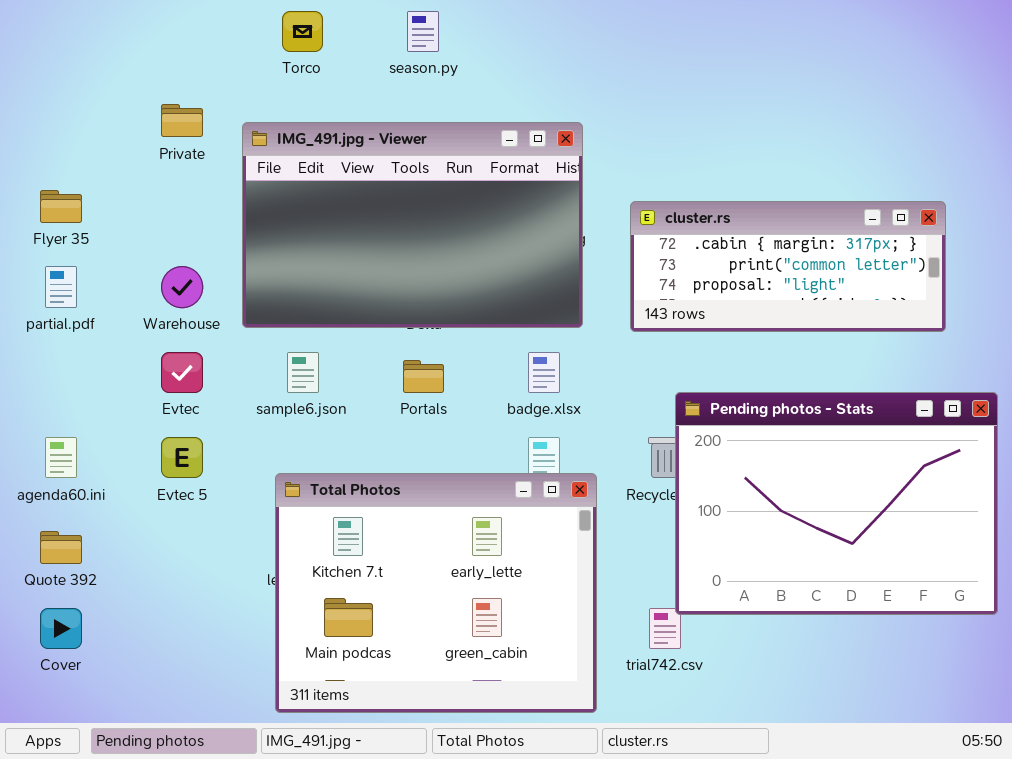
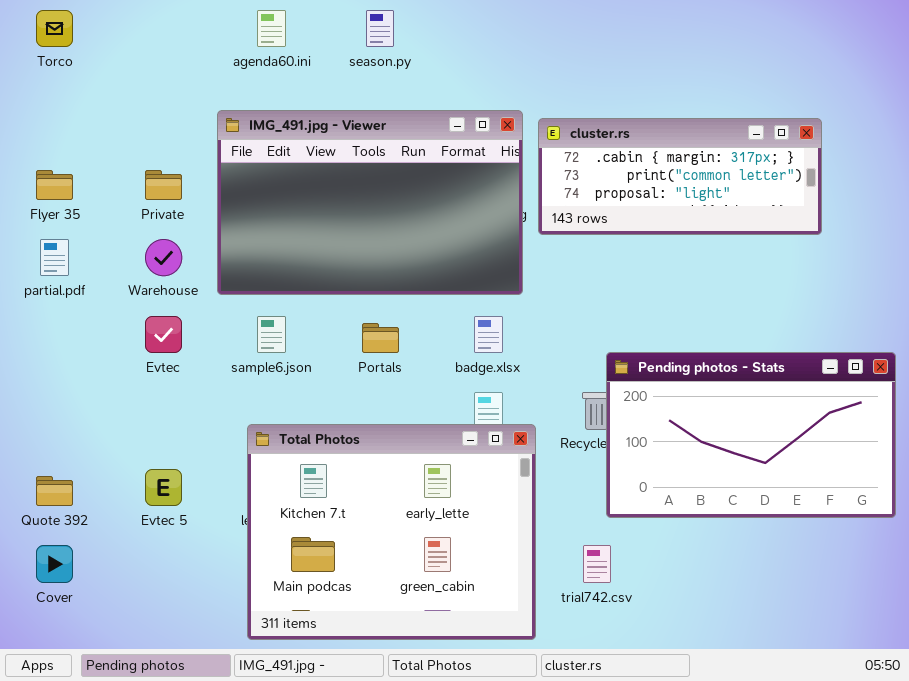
Torco: [282,11,323,52] -> [36,10,73,47], moved
Private: [161,104,203,137] -> [145,170,182,200], moved
cluster.rs: [630,201,946,332] -> [538,118,822,235], moved
Pending photos - Stats: [675,392,998,615] -> [606,352,896,518], resized
agenda60.ini: [45,437,77,478] -> [257,10,286,47], moved
Evtec 5: [161,437,203,478] -> [145,469,182,506], moved

